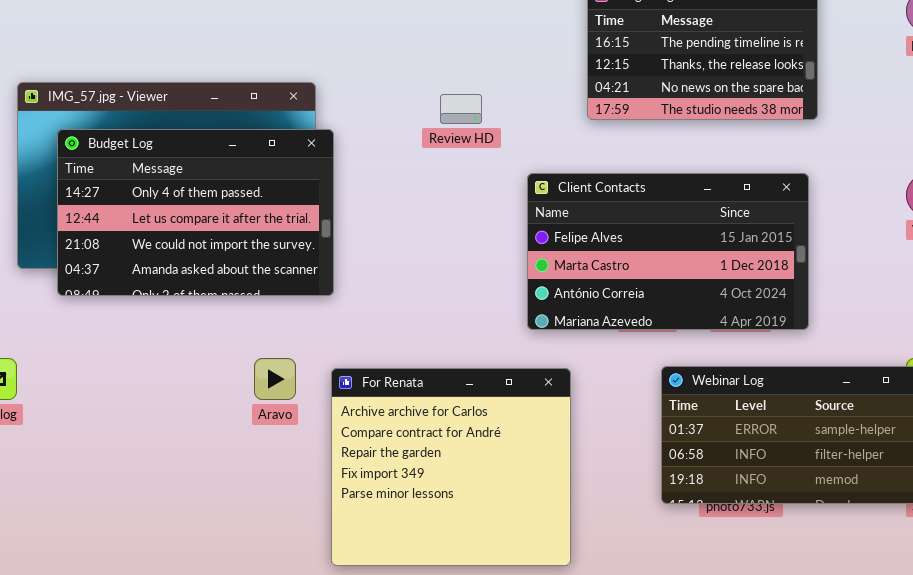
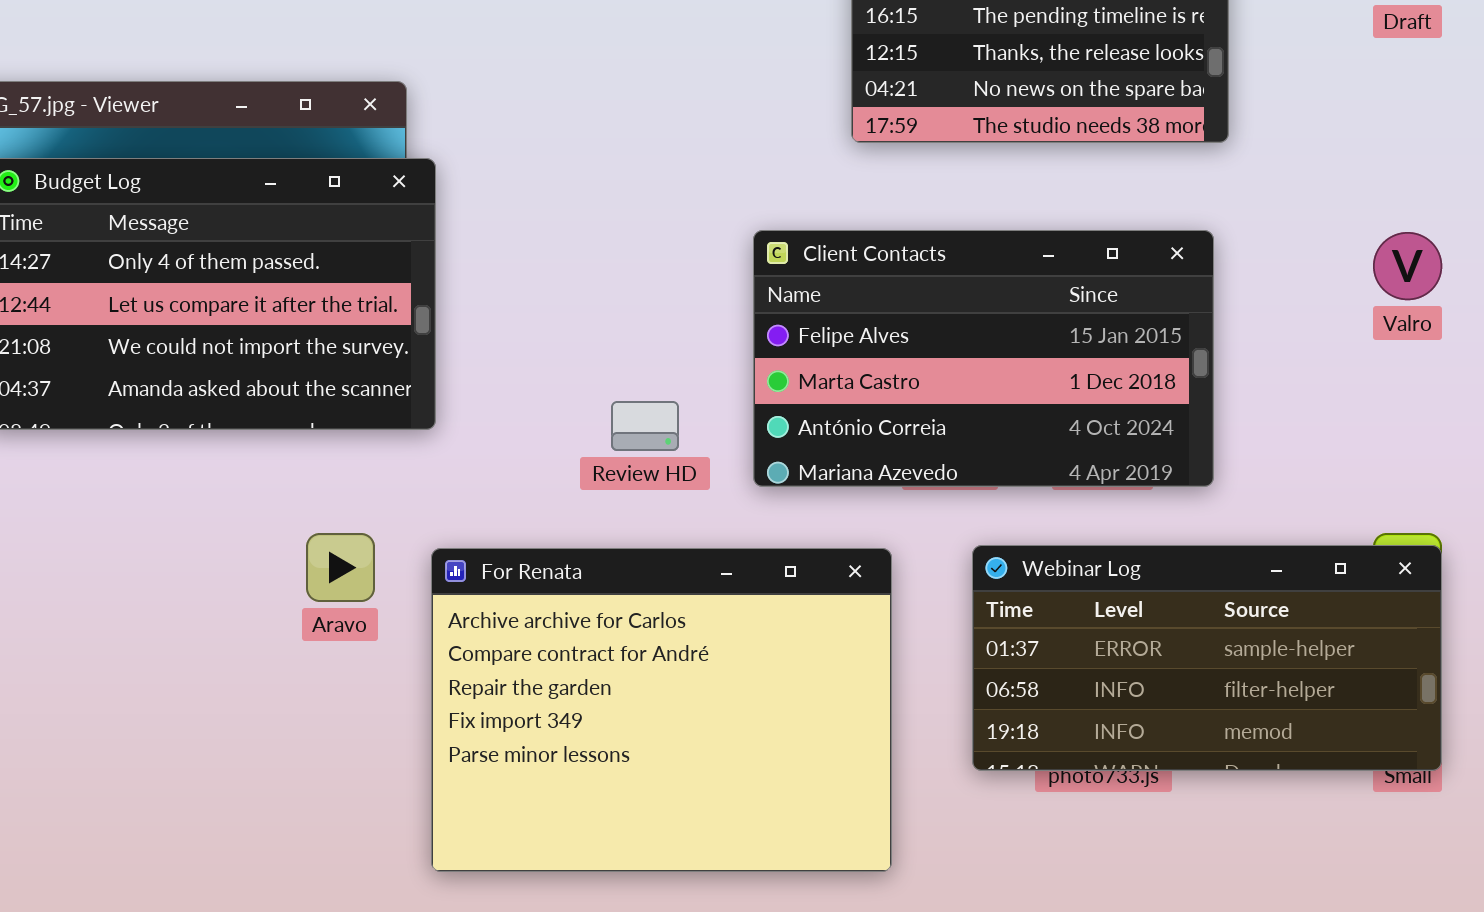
Review HD: [440,94,482,124] -> [611,401,679,451], moved
For Renata: [331,368,571,566] -> [431,548,892,872], resized

